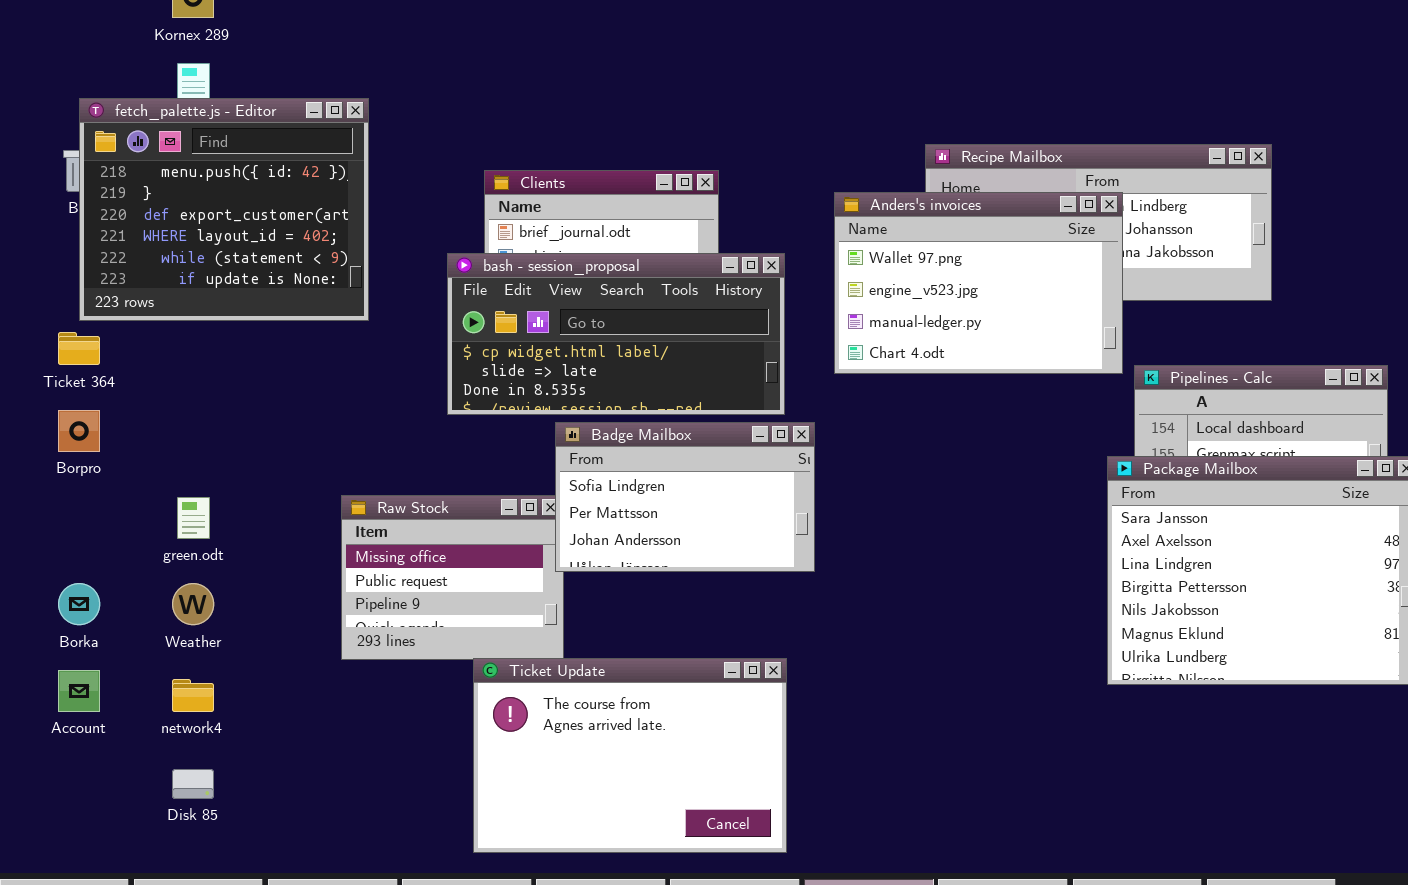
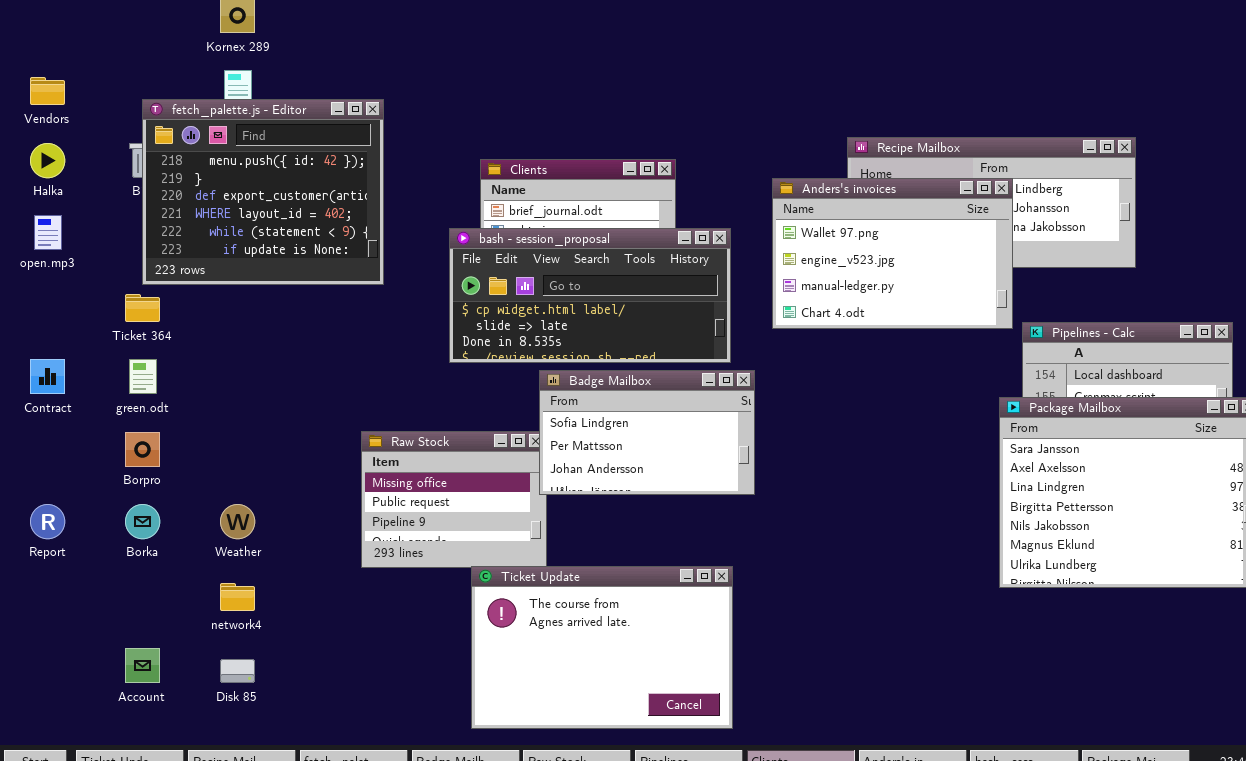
Borpro: [58,410,100,452] -> [125,432,160,467], moved
green.odt: [177,497,210,539] -> [129,359,157,394], moved
Account: [58,670,100,712] -> [125,648,160,683], moved

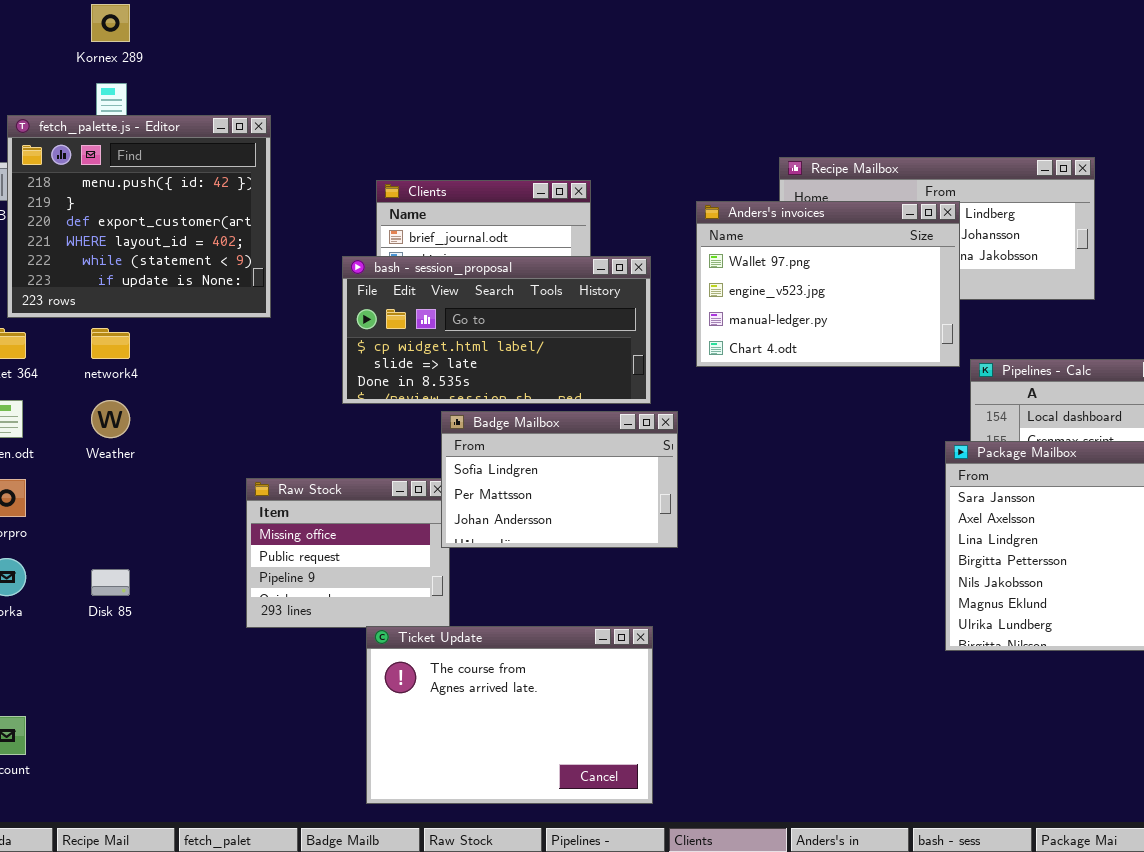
Weather: [220,504,255,539] -> [91,400,130,438], moved
network4: [220,583,255,611] -> [91,328,130,359], moved
Disk 85: [220,659,255,683] -> [91,569,130,596], moved

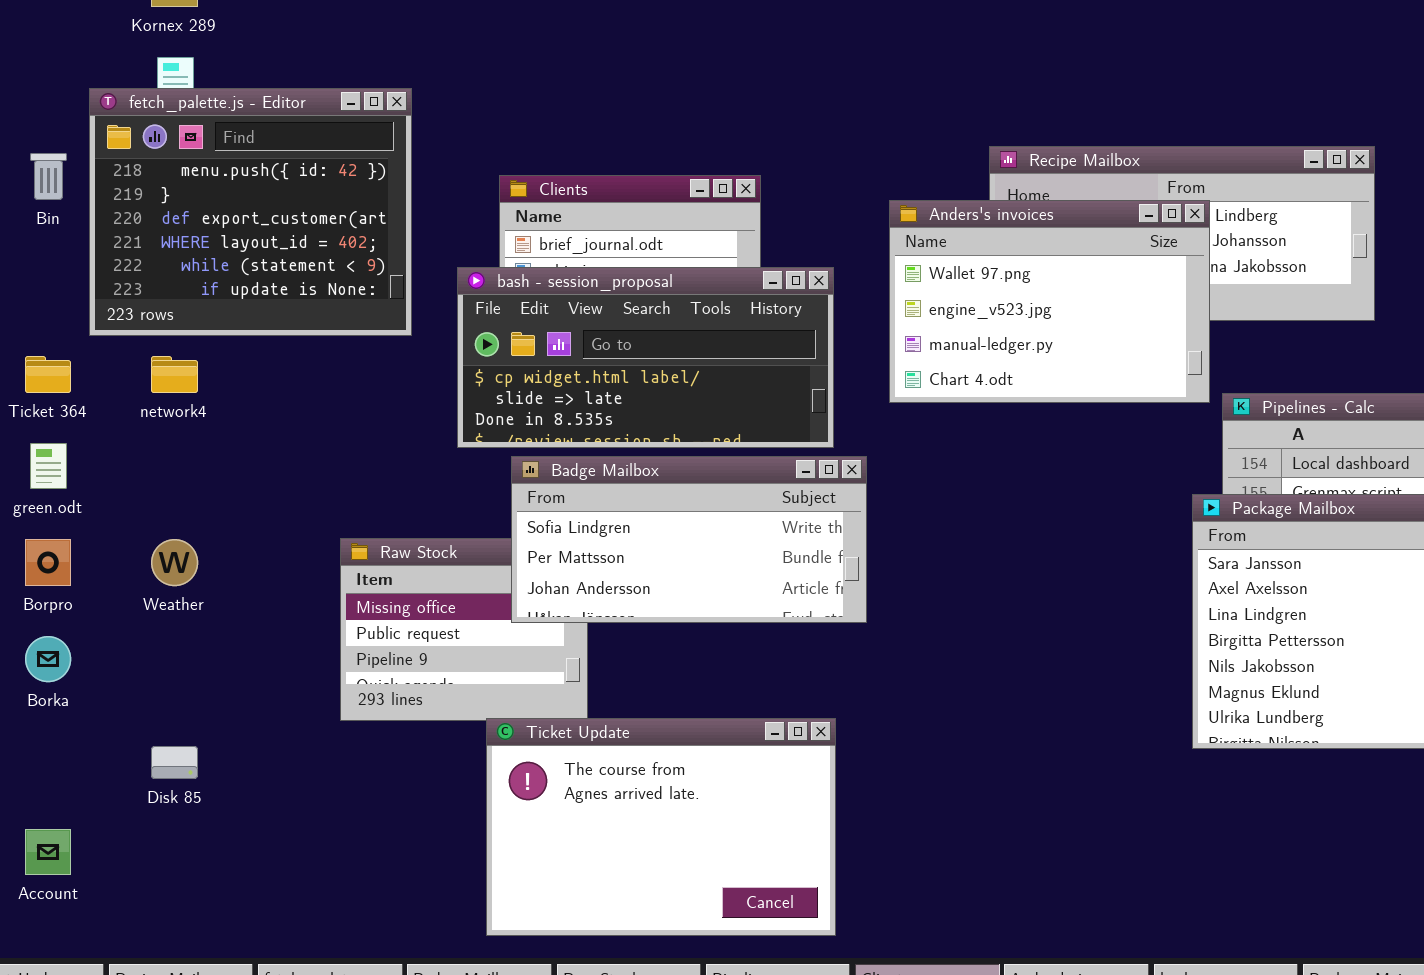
fetch_palette.js - Editor: [7,115,271,318] -> [89,88,412,336], moved
Weather: [91,400,130,438] -> [151,539,198,586], moved
Badge Mailbox: [441,411,678,548] -> [511,456,867,623], resized
Disk 85: [91,569,130,596] -> [151,746,198,779], moved

